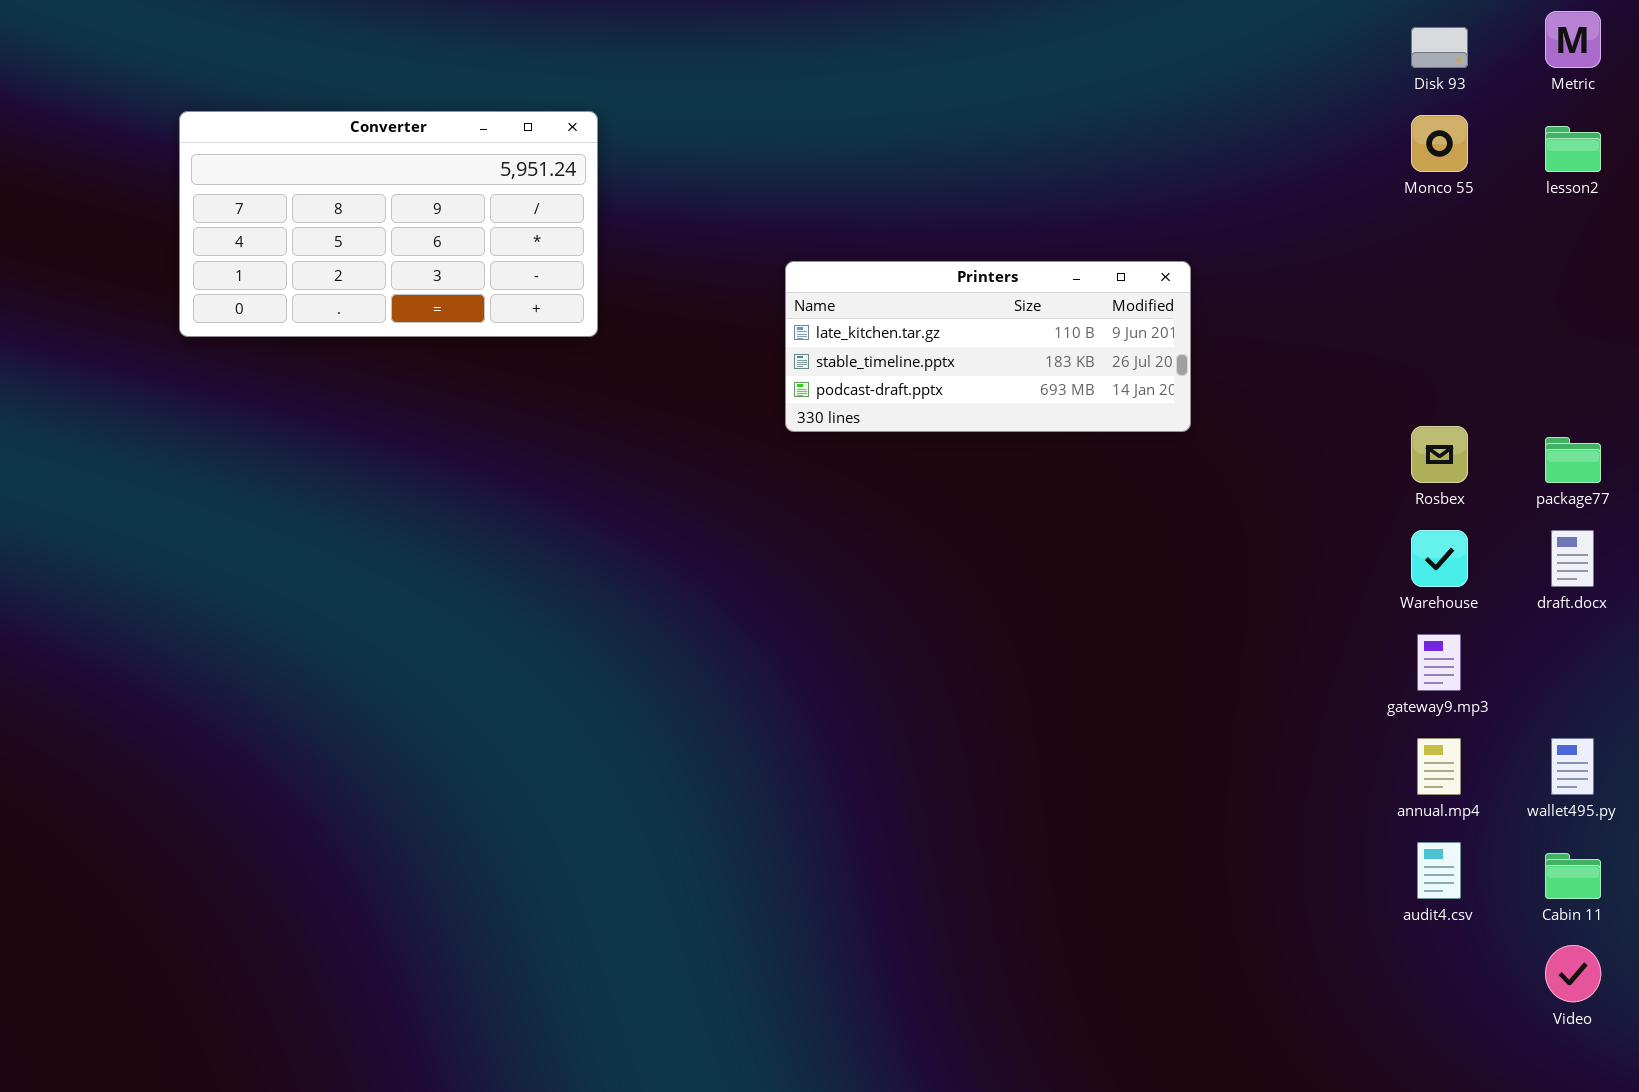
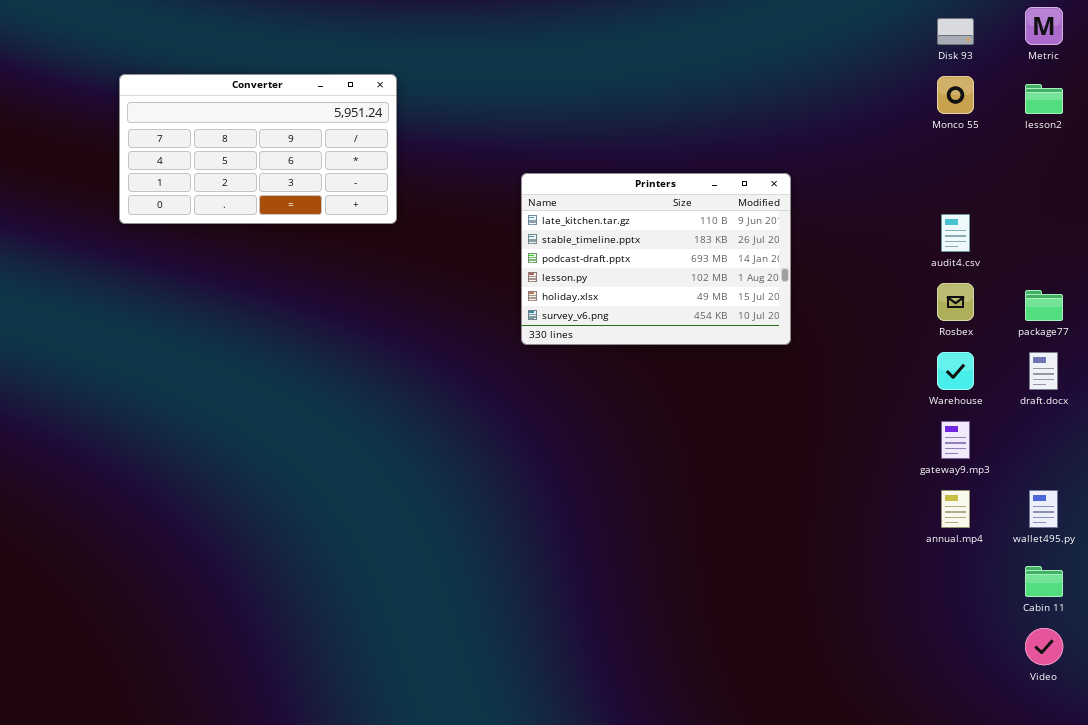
Printers: [785,261,1191,432] -> [521,173,791,345], resized
audit4.csv: [1417,842,1461,899] -> [941,214,970,252], moved

